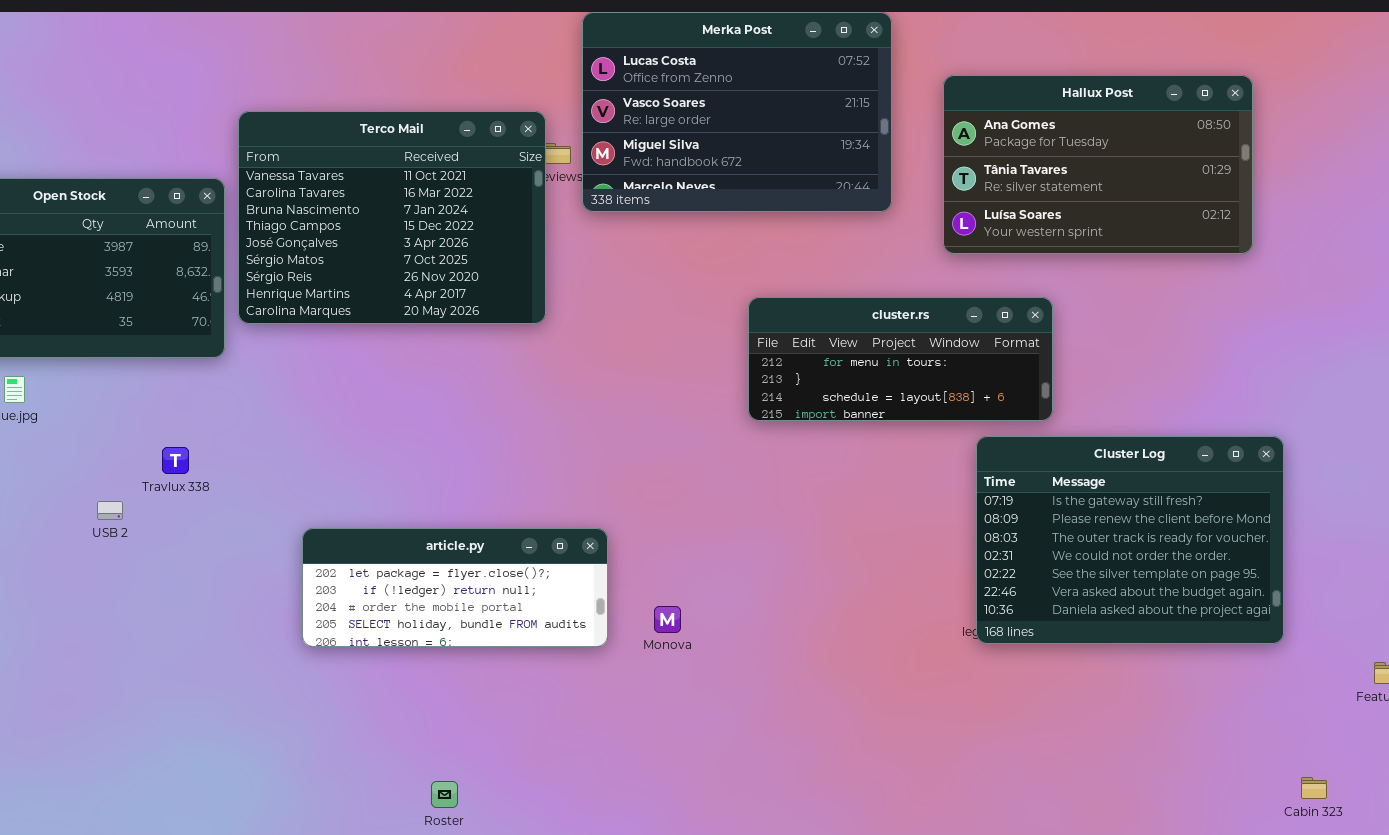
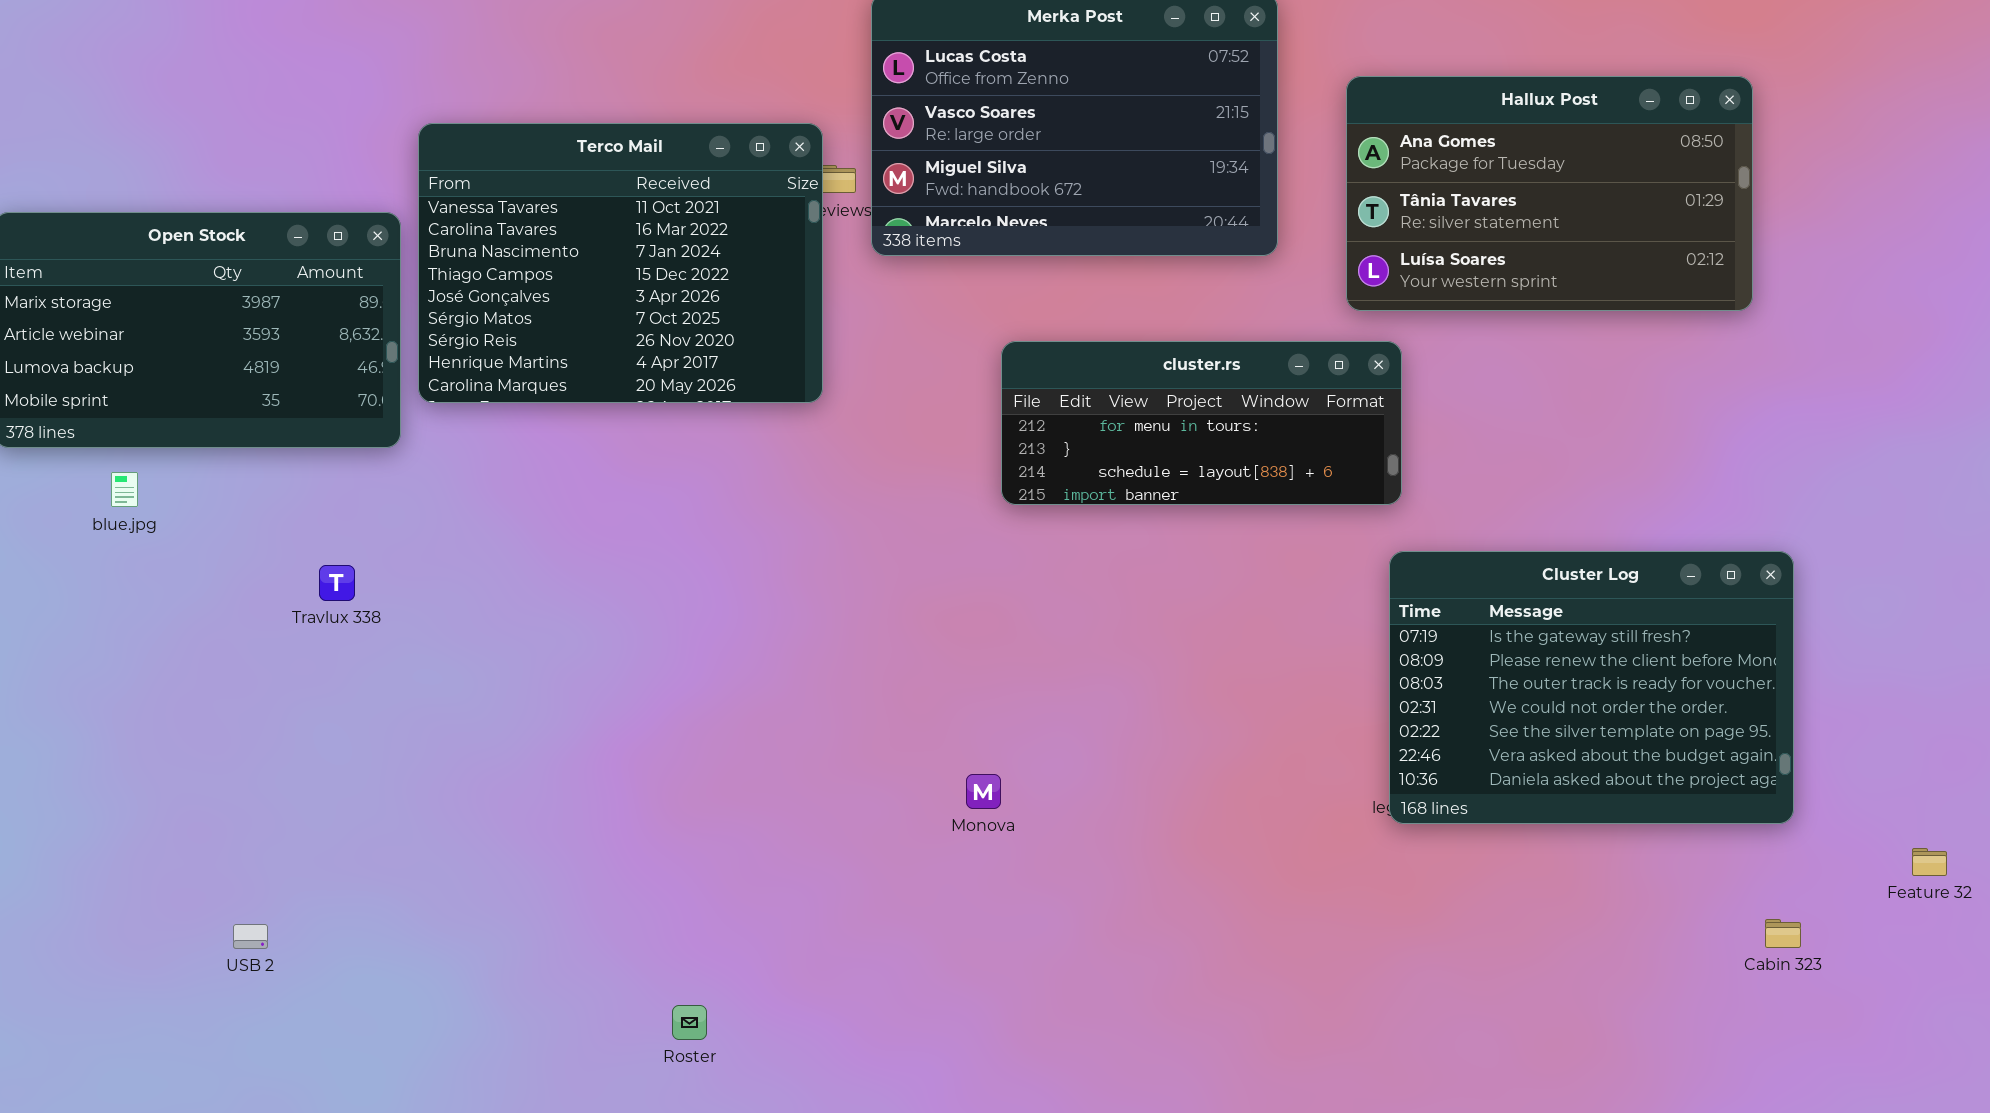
cluster.rs: [748,297,1053,421] -> [1001,341,1402,505], moved
USB 2: [97,501,123,520] -> [233,924,268,949], moved
article.py: [302,528,608,647] -> none, closed
Cabin 323: [1301,777,1327,799] -> [1765,919,1801,948], moved

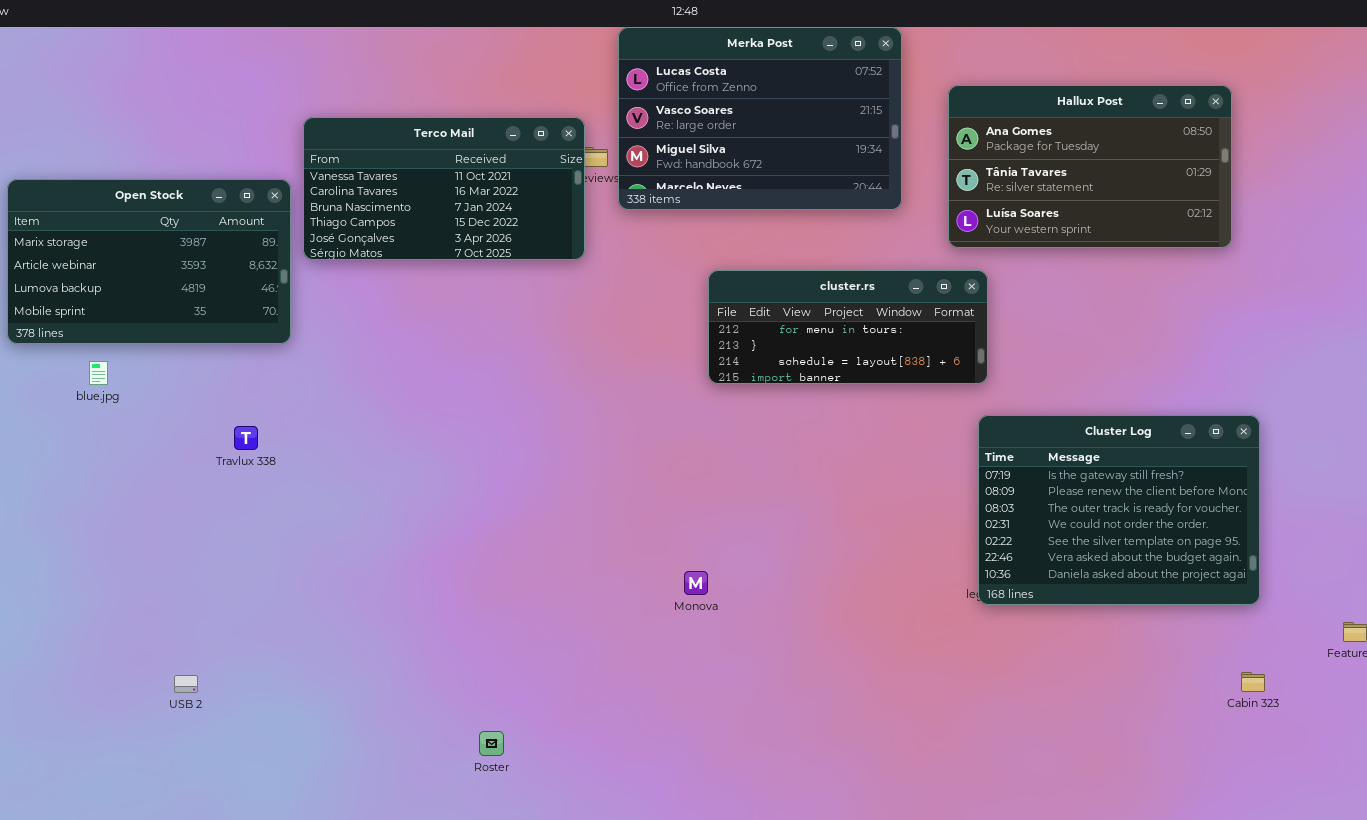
Terco Mail: [418,123,823,403] -> [303,117,585,260], resized

